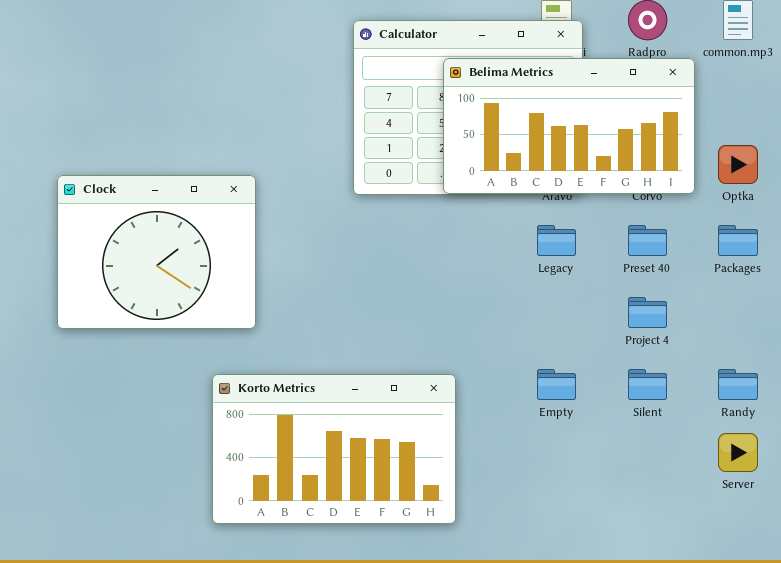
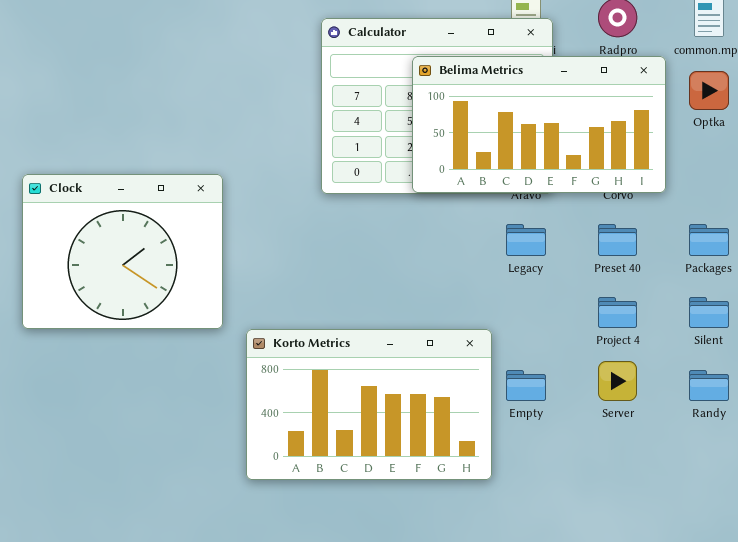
Optka: [718,145,758,184] -> [689,71,729,110], moved
Silent: [628,369,667,400] -> [689,297,729,328], moved
Korto Metrics: [212,374,456,524] -> [246,329,492,480], moved
Server: [718,433,758,472] -> [598,361,637,401], moved

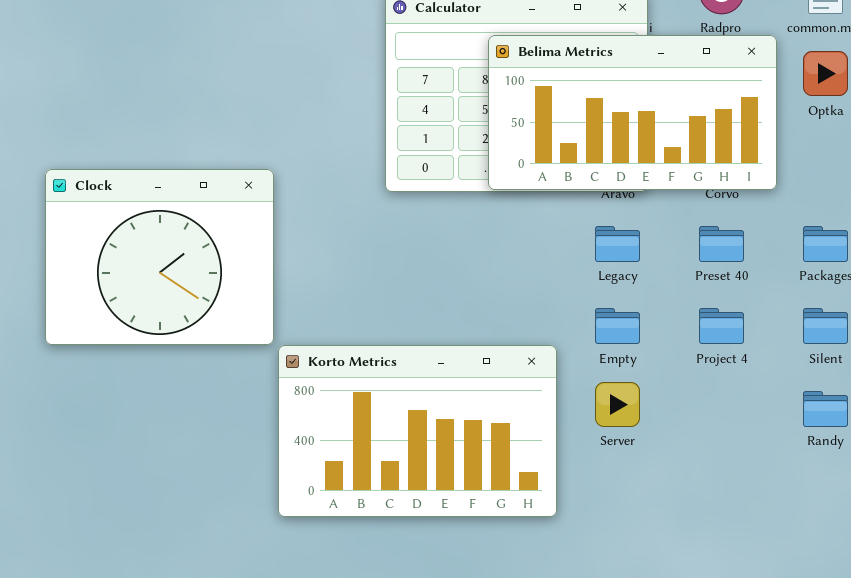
Korto Metrics: [246,329,492,480] -> [278,345,557,517], moved
Server: [598,361,637,401] -> [595,382,640,427], moved
Empty: [506,370,546,401] -> [595,308,640,344], moved

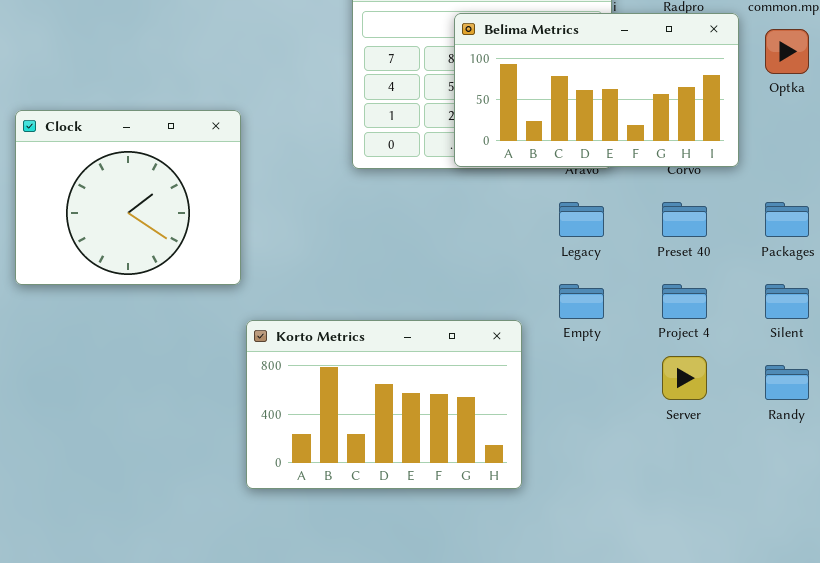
Clock: [45,169,274,345] -> [15,110,241,285], moved
Server: [595,382,640,427] -> [662,356,707,400], moved

